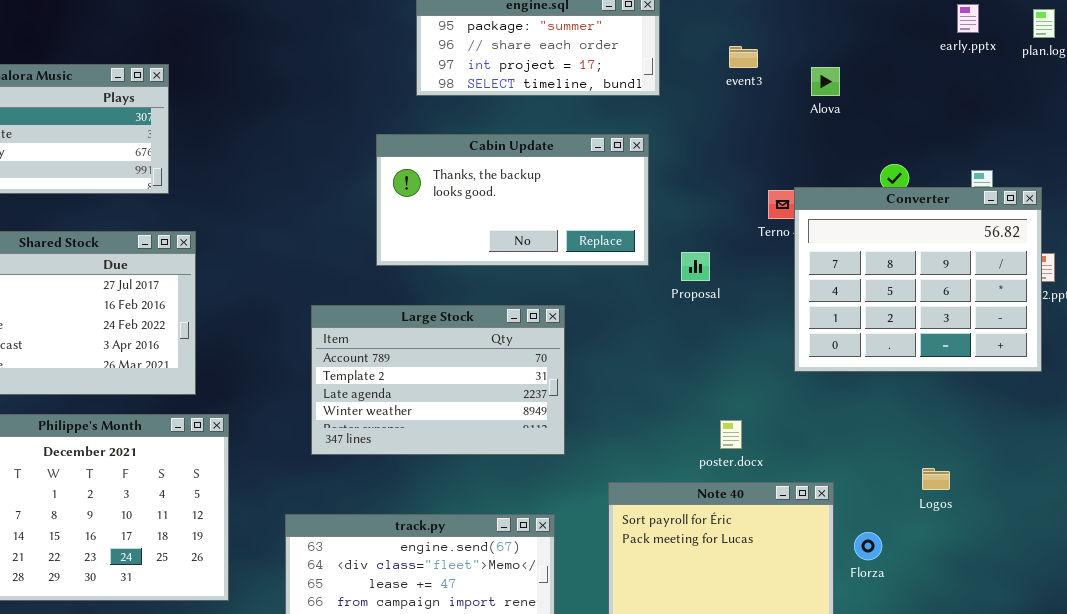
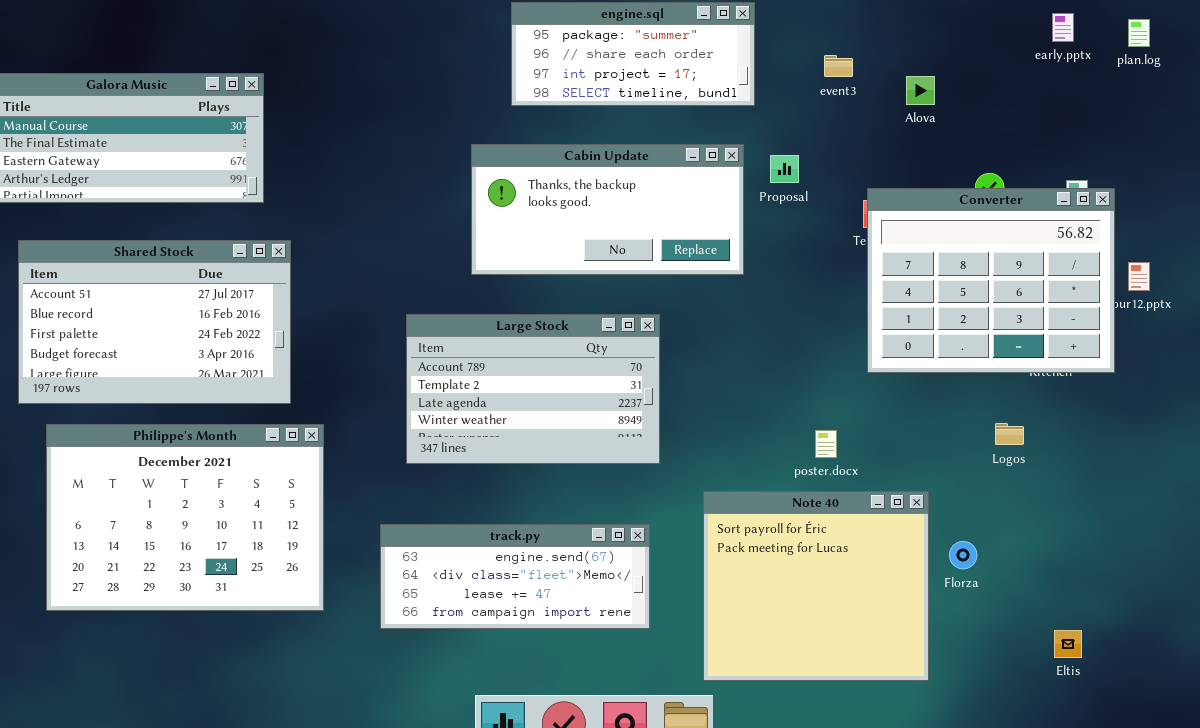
Converter: [794,187,1042,372] -> [867,188,1115,373], moved
Proposal: [681,252,710,281] -> [770,155,799,183], moved
Logos: [922,468,950,490] -> [995,423,1024,445], moved

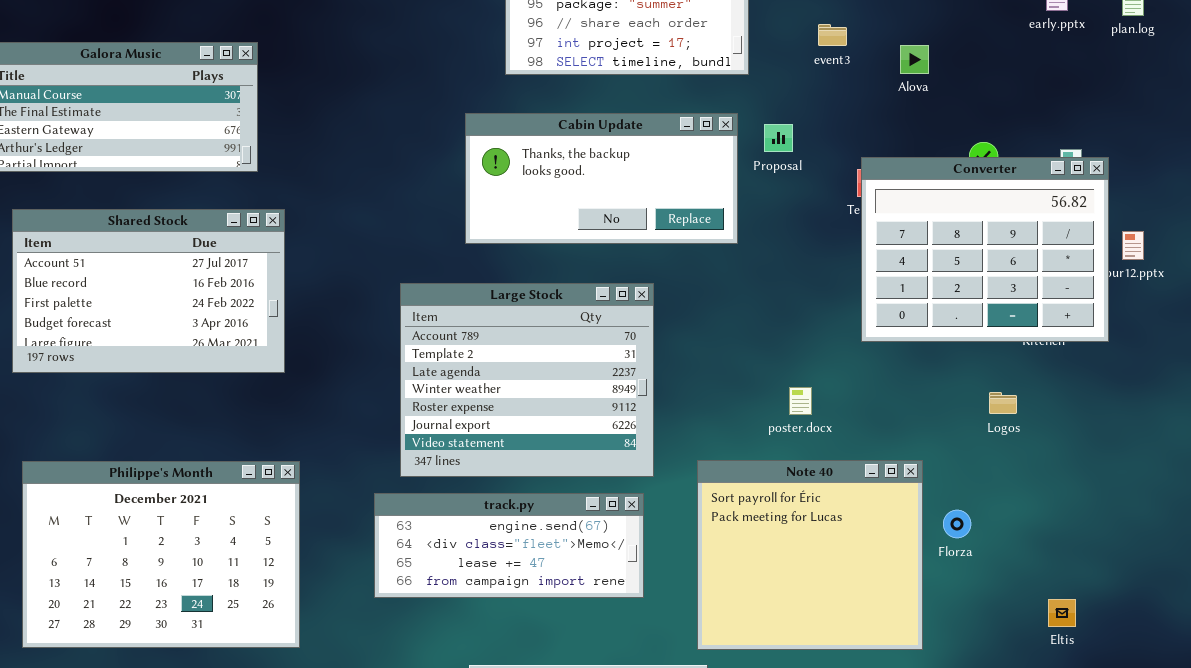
Large Stock: [406,314,660,464] -> [400,283,654,477], resized
Philippe's Month: [46,424,324,611] -> [22,461,300,648], moved
poster.docx: [815,430,837,458] -> [789,387,812,415], moved

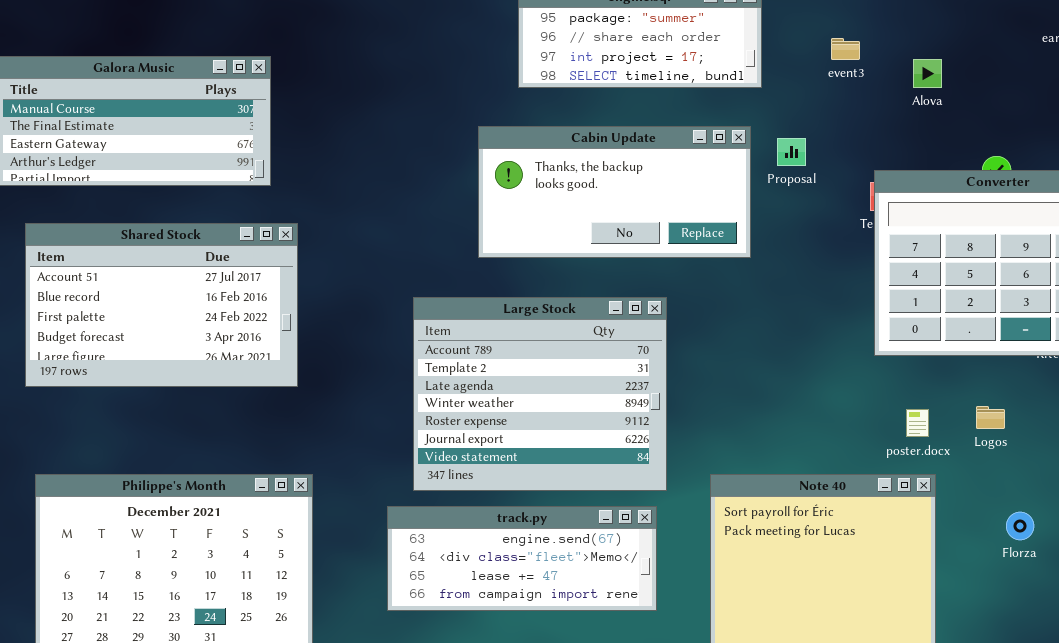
poster.docx: [789,387,812,415] -> [906,409,929,437], moved
Logos: [989,392,1017,414] -> [976,406,1005,429], moved
Florza: [943,510,971,538] -> [1006,512,1034,540], moved

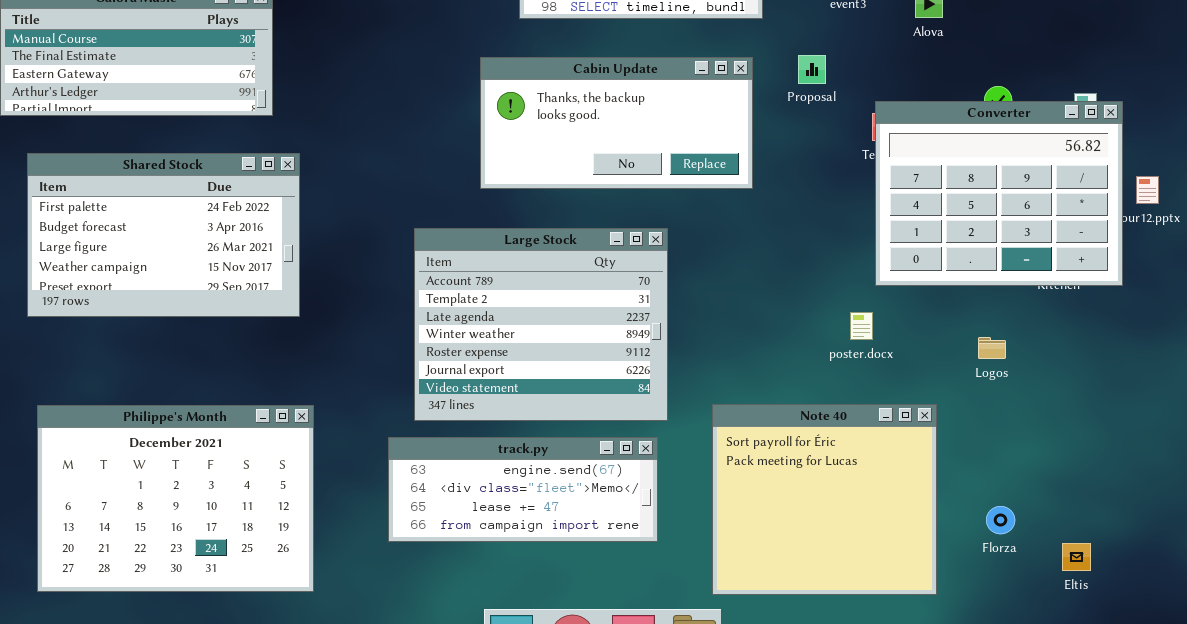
Proposal: [777,138,806,166] -> [798,55,826,84], moved
Shared Stock: [25,223,298,387] -> [27,153,300,317], scrolled down 2 rows
poster.docx: [906,409,929,437] -> [850,312,873,340], moved
Florza: [1006,512,1034,540] -> [986,506,1015,534], moved

